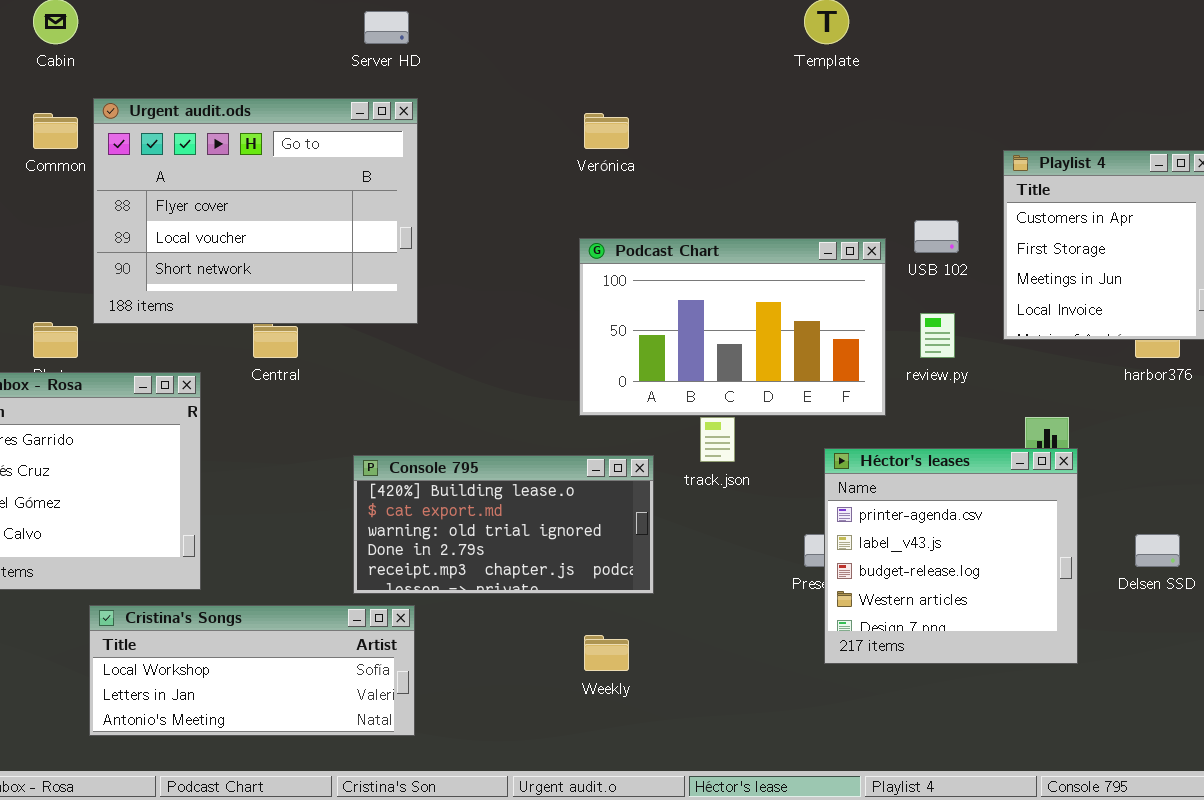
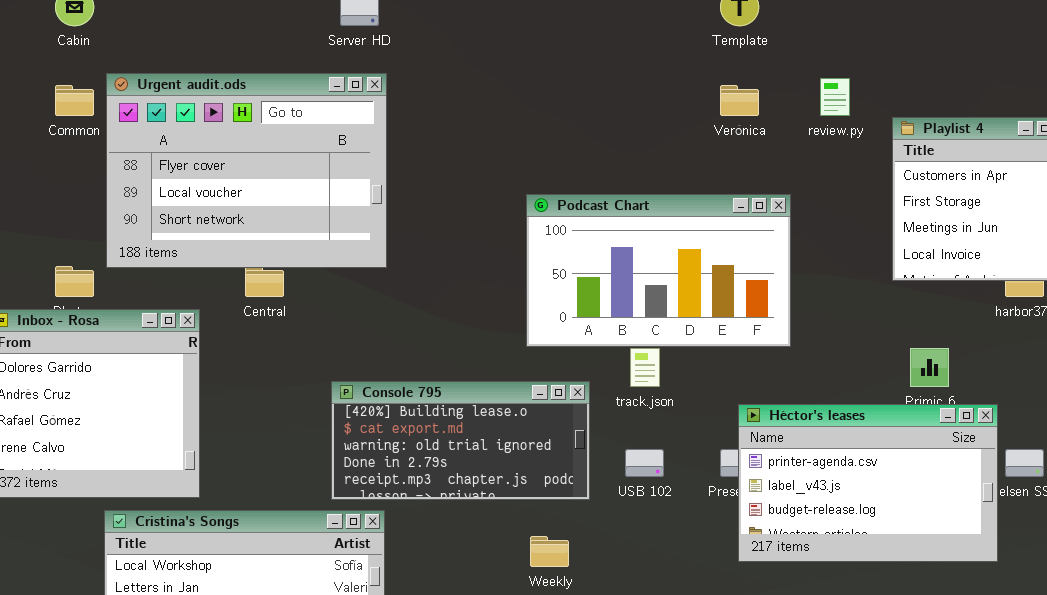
Verónica: [584,113,629,149] -> [720,85,759,116], moved
USB 102: [914,220,959,253] -> [625,449,664,477], moved
review.py: [920,313,955,358] -> [820,78,850,116], moved
Héctor's leases: [824,448,1078,664] -> [738,404,998,562], resized

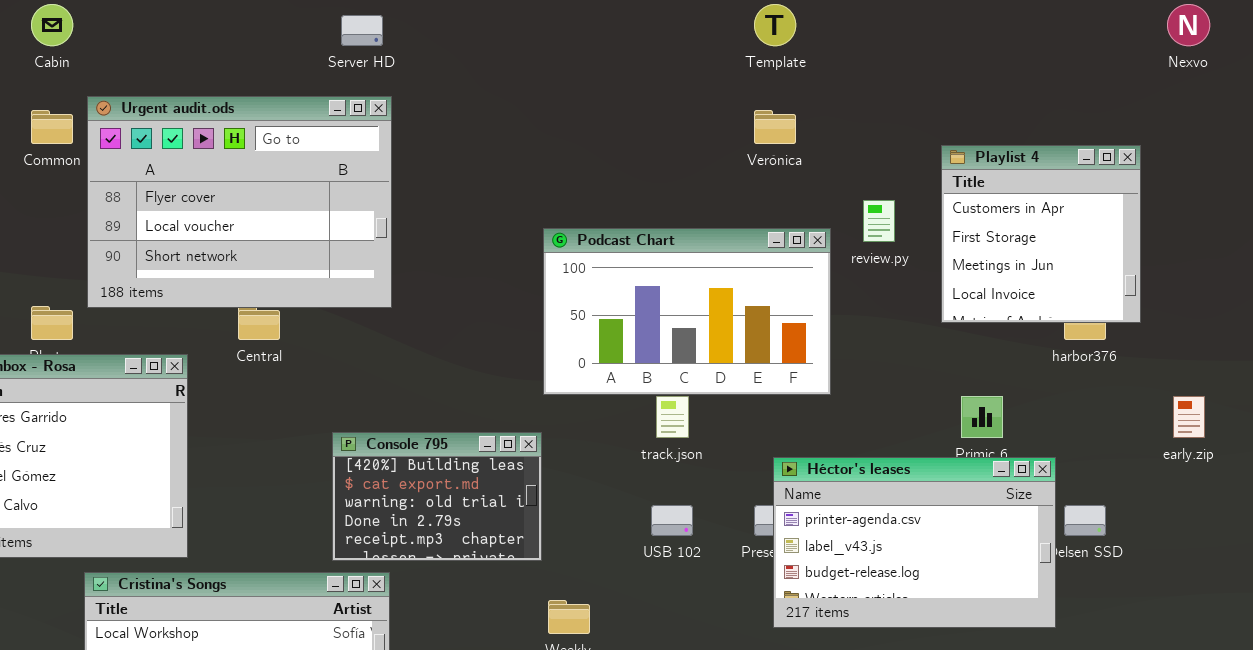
review.py: [820,78,850,116] -> [863,200,895,242], moved
Console 795: [331,381,590,500] -> [332,432,542,561], resized

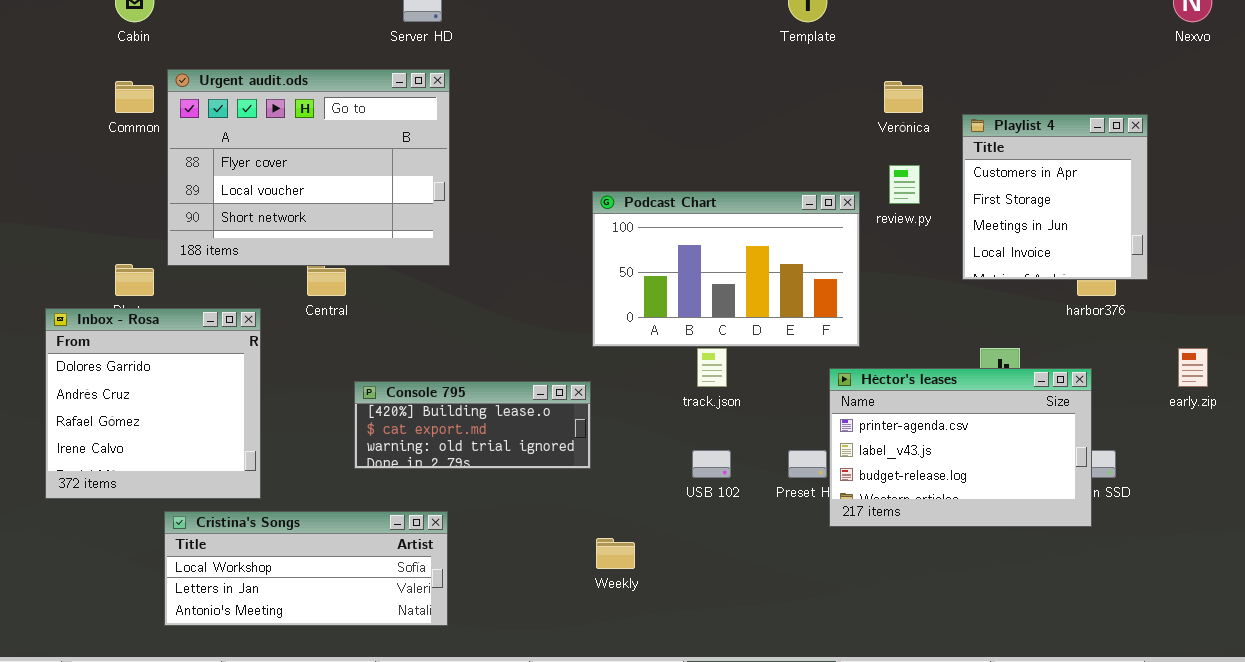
Verónica: [754,110,796,144] -> [884,81,923,113], moved
Console 795: [332,432,542,561] -> [354,381,591,469], resized
Héctor's leases: [773,457,1056,628] -> [829,368,1092,527], moved

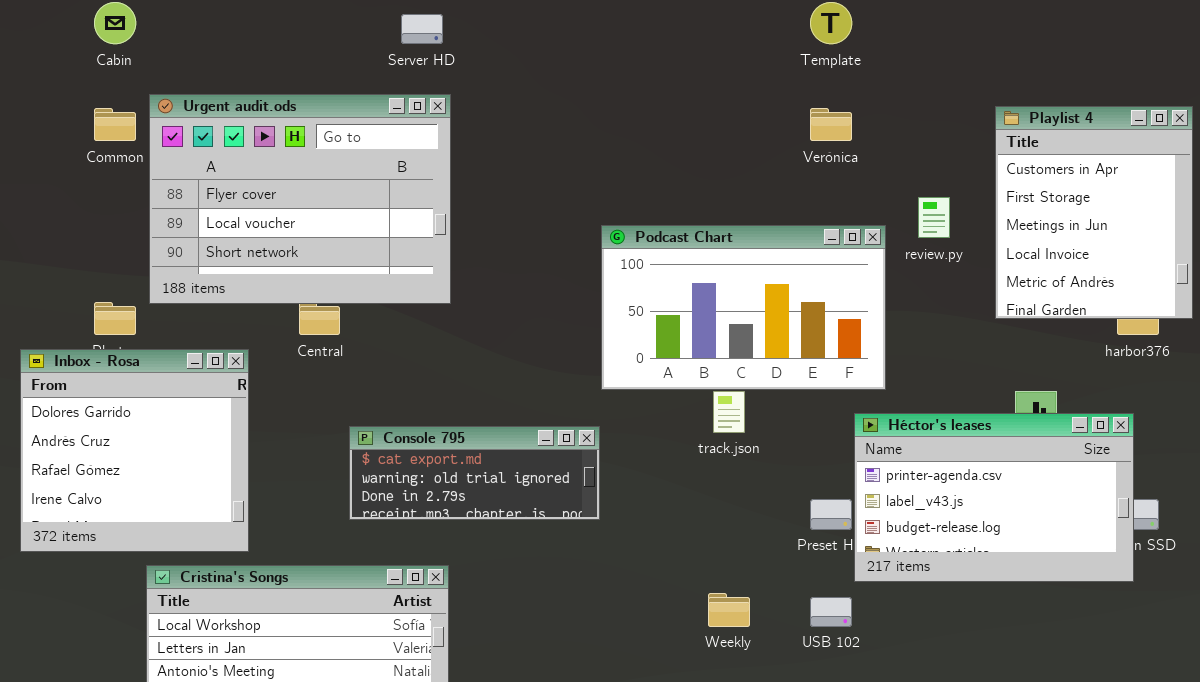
Verónica: [884,81,923,113] -> [810,108,852,141], moved
Playlist 4: [962,114,1148,280] -> [995,106,1193,319], resized
Console 795: [354,381,591,469] -> [349,426,600,520], scrolled down 1 row
USB 102: [692,450,731,478] -> [810,597,852,627], moved
Weekly: [596,538,635,569] -> [708,593,750,627], moved

